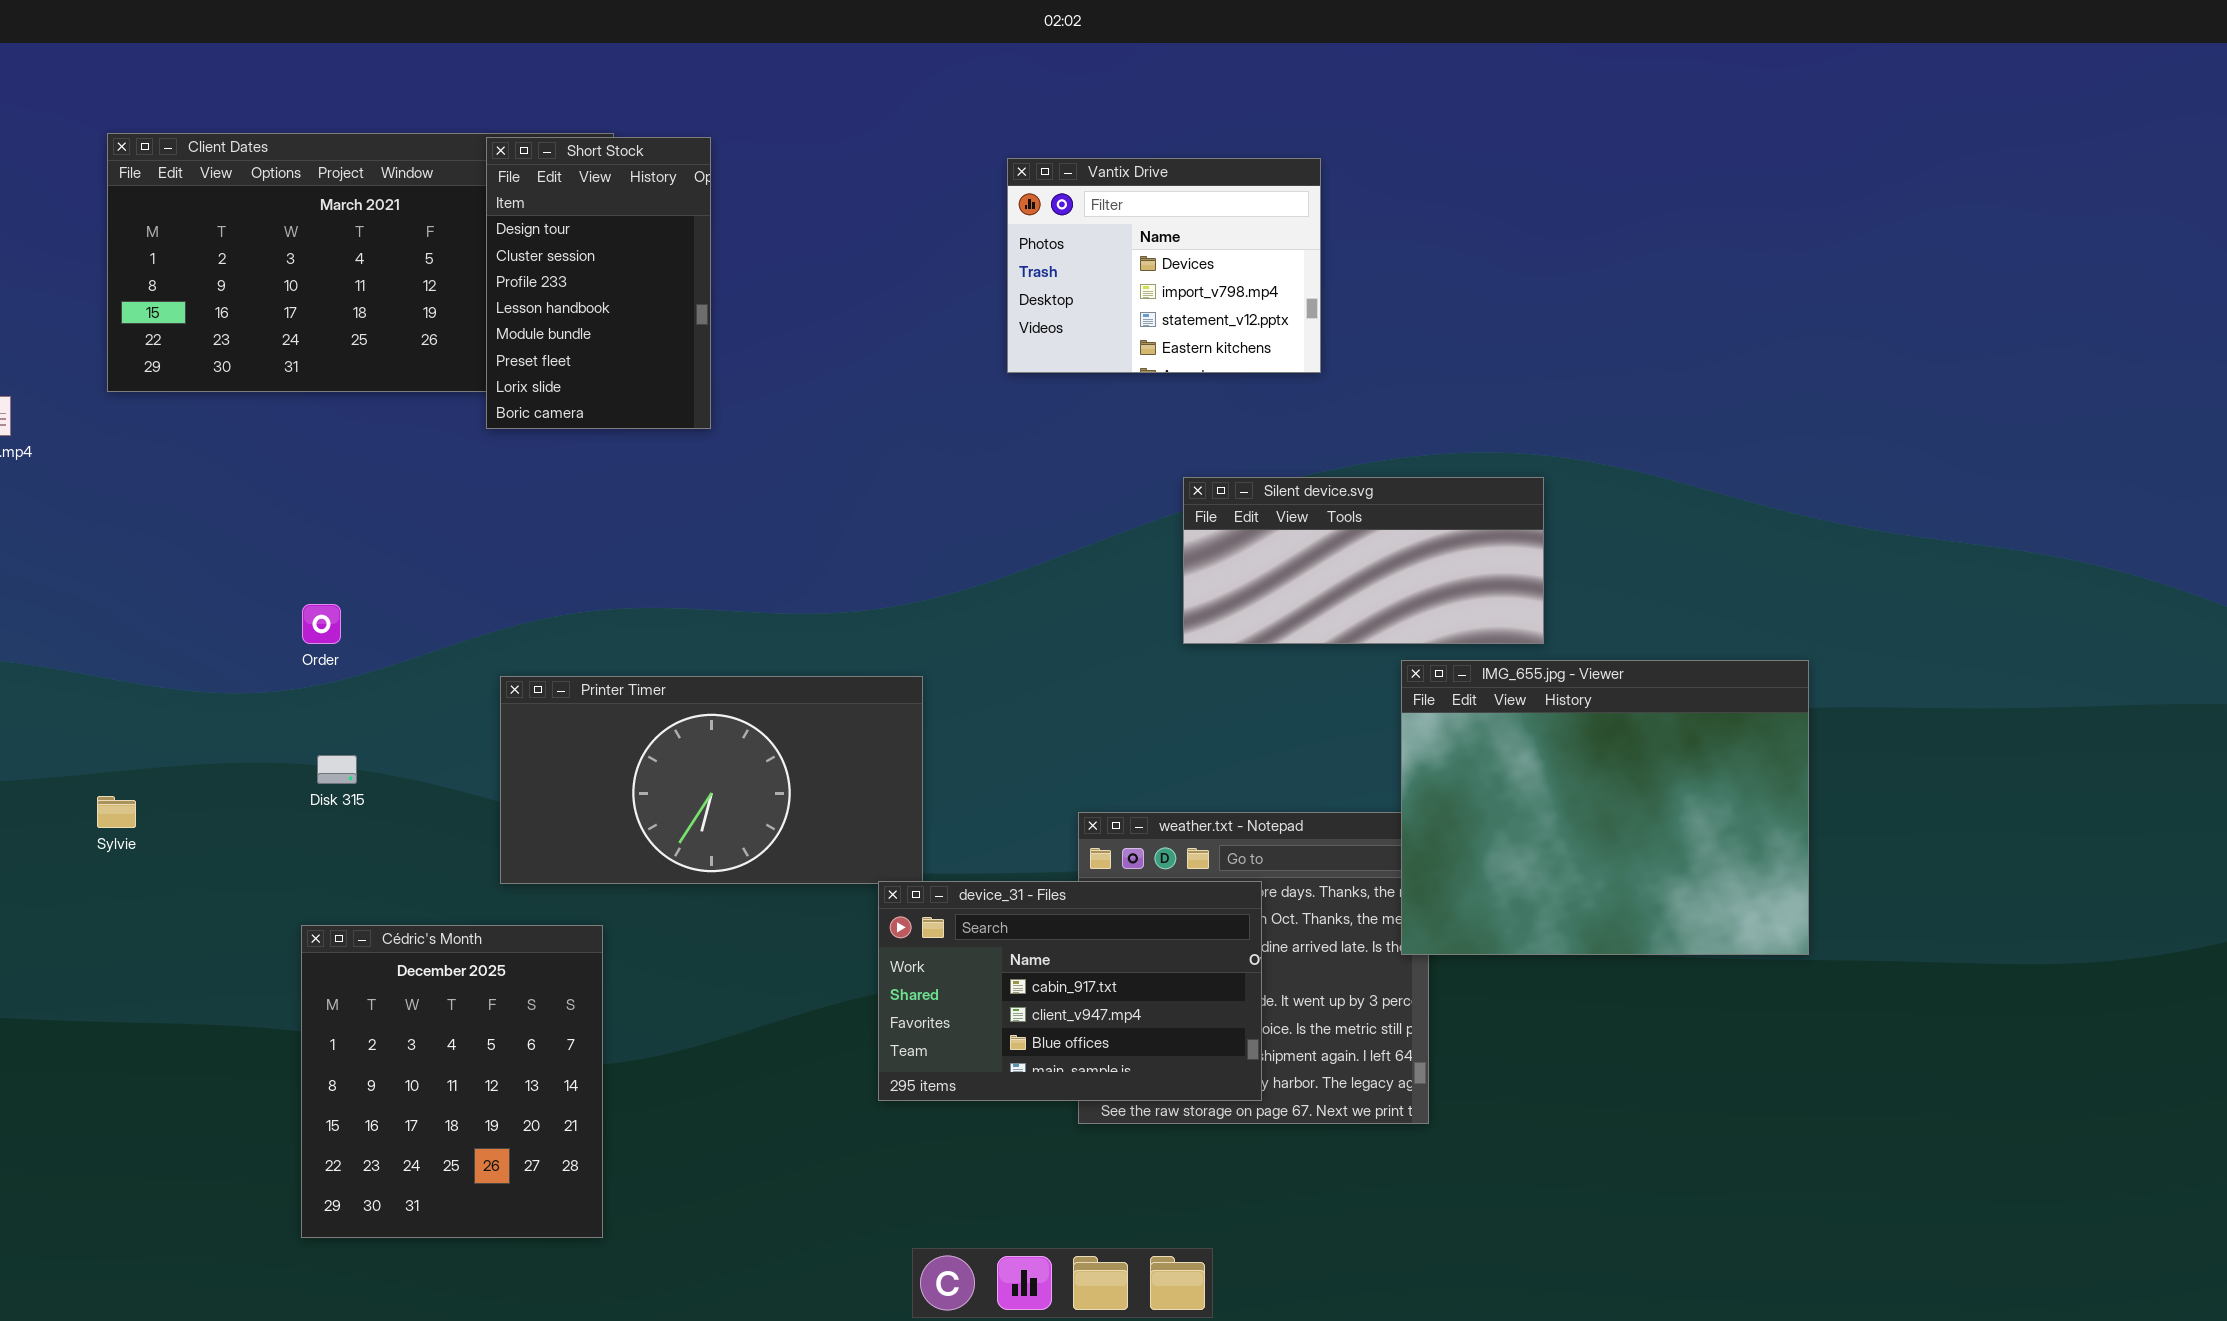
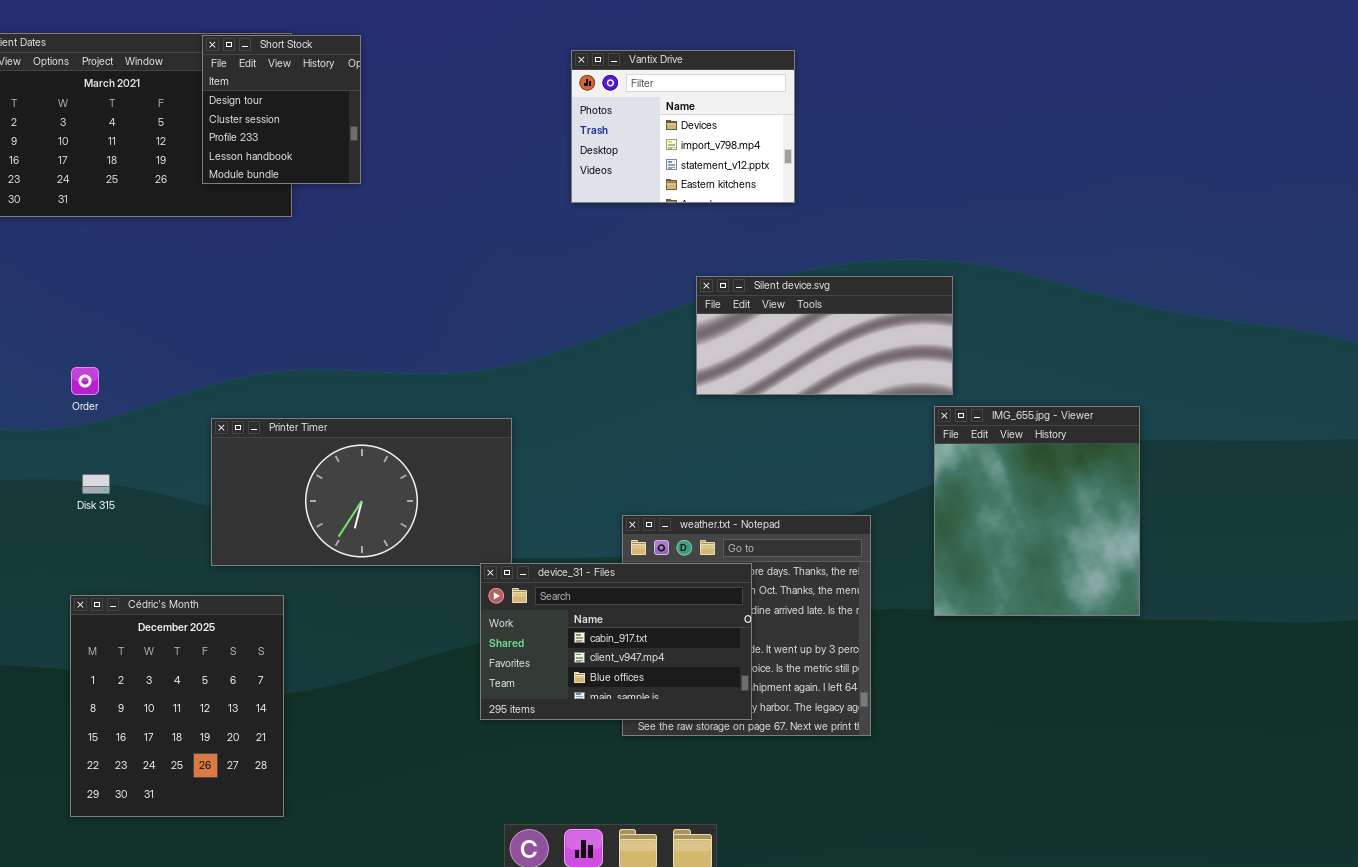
Short Stock: [486,137,711,429] -> [202,35,361,184], resized
IMG_655.jpg - Viewer: [1401,660,1809,955] -> [934,406,1140,616], resized

